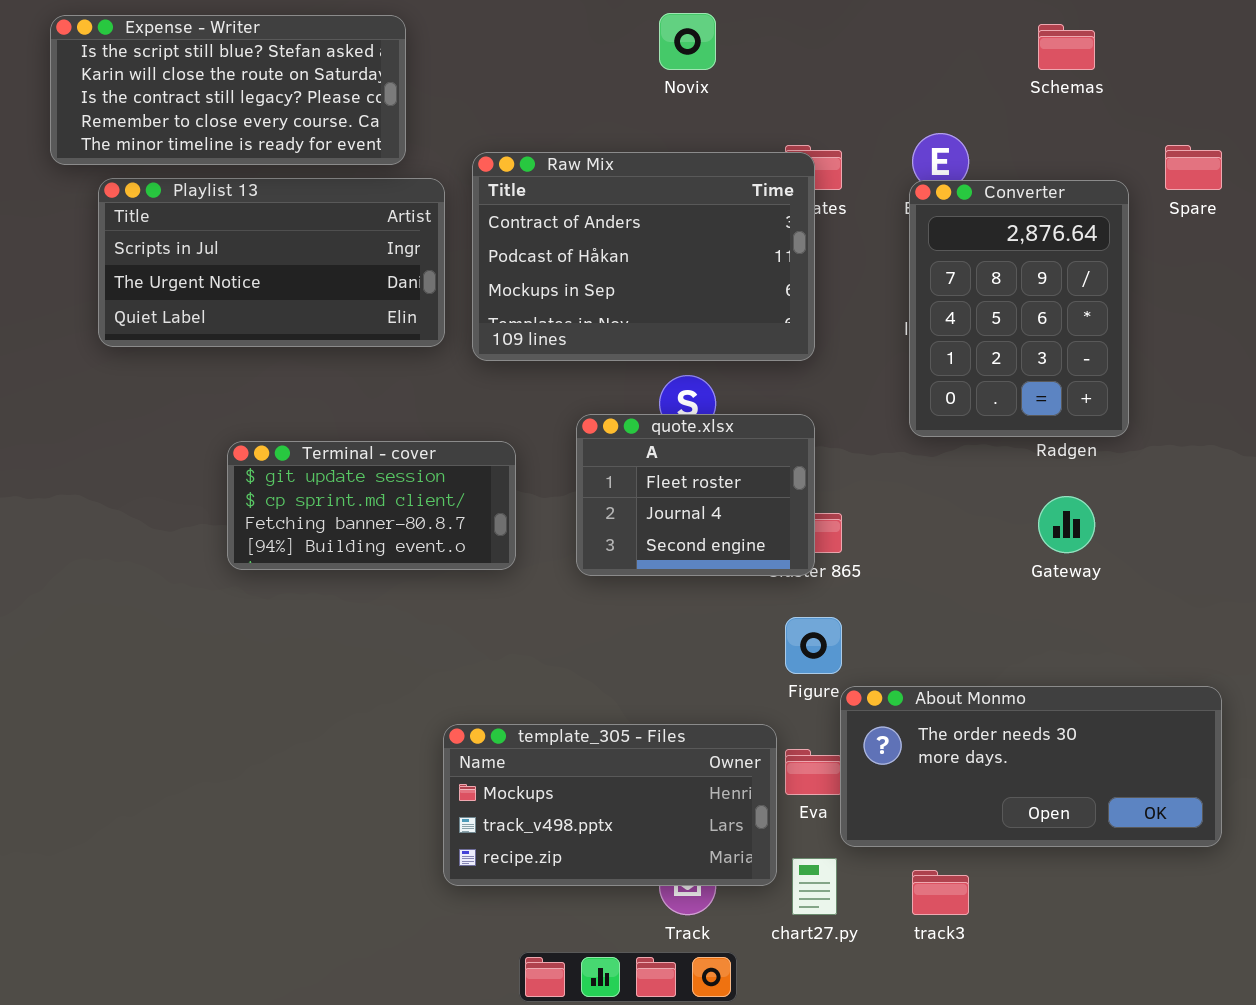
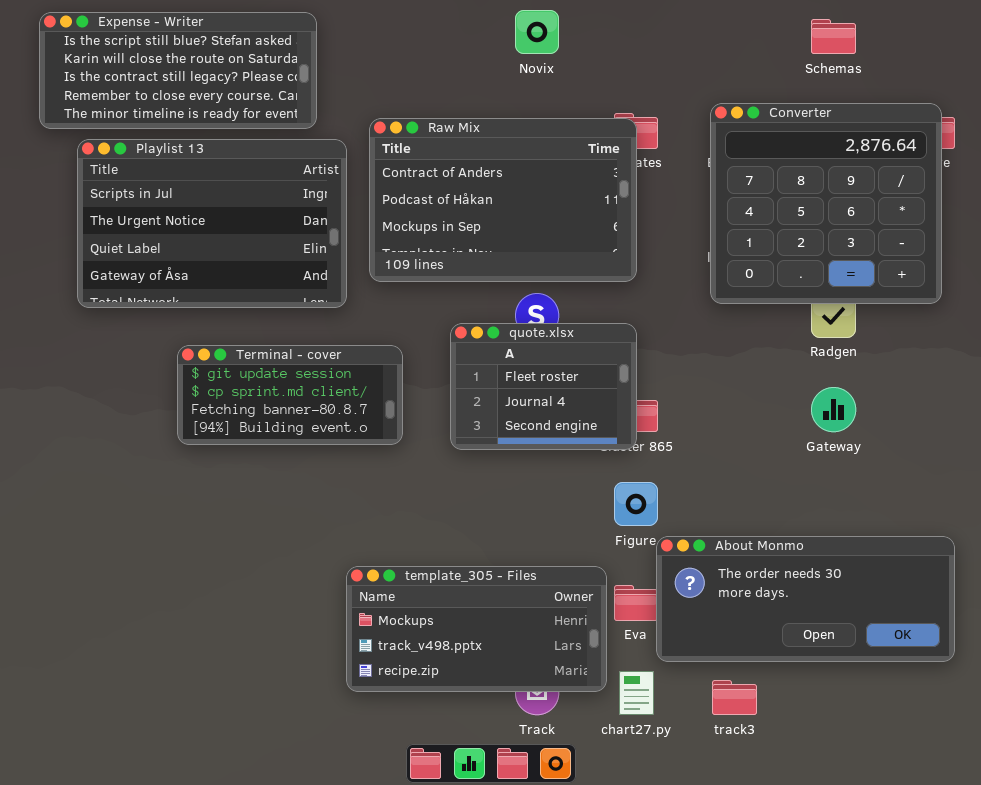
Playlist 13: [98,178,445,347] -> [77,139,347,308], resized
Converter: [909,180,1129,437] -> [710,103,942,304], moved, resized

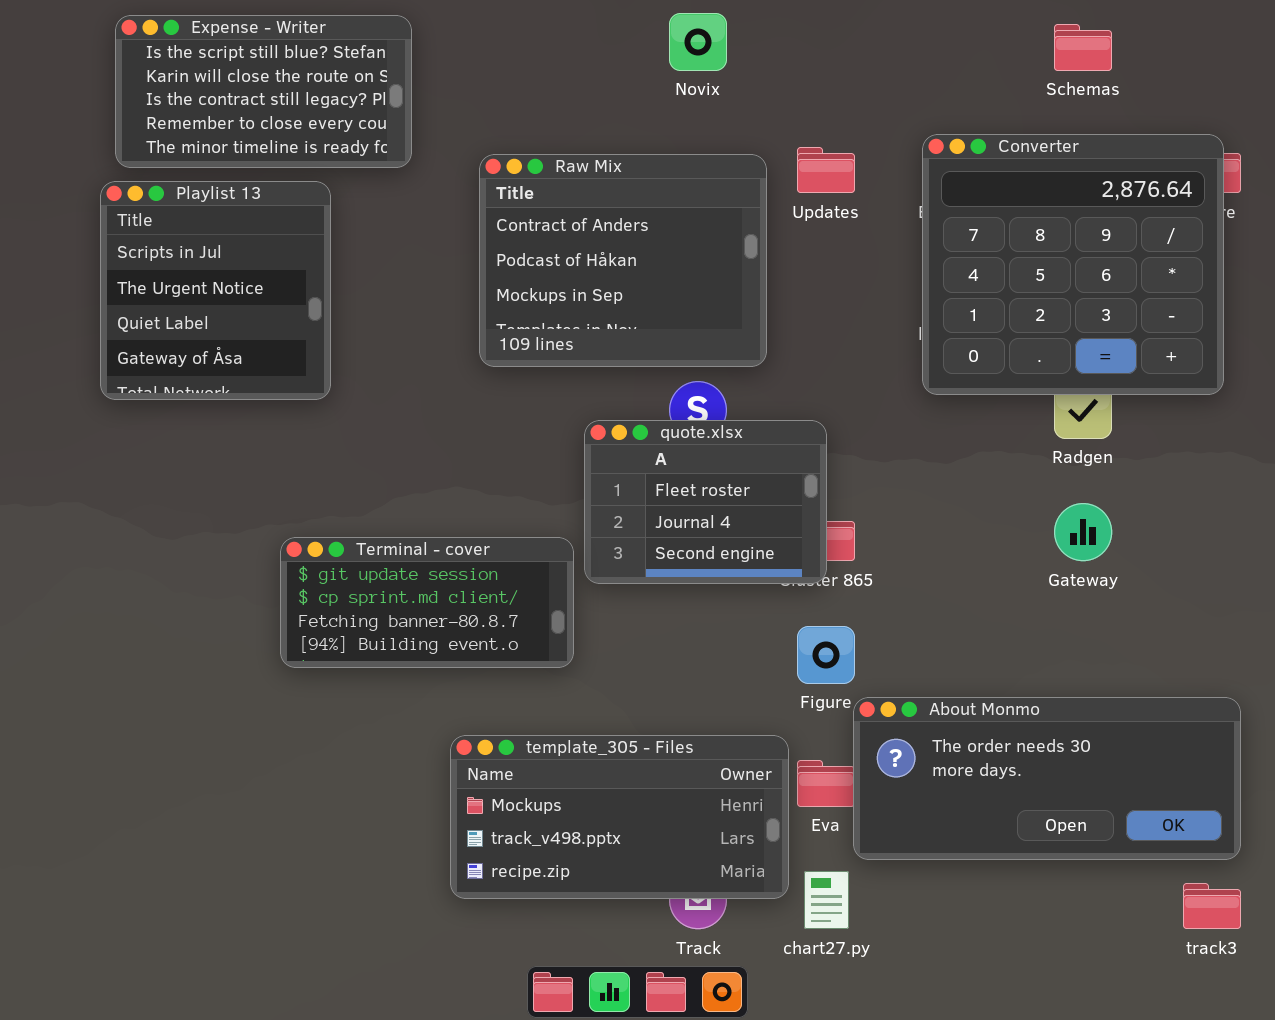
Expense - Writer: [39,12,317,129] -> [115,15,412,168], resized
Raw Mix: [369,118,637,282] -> [479,154,767,367], resized
Playlist 13: [77,139,347,308] -> [100,181,331,400], resized
Terminal - cover: [177,345,403,445] -> [280,537,574,668], moved
track3: [712,680,757,715] -> [1183,883,1241,929], moved

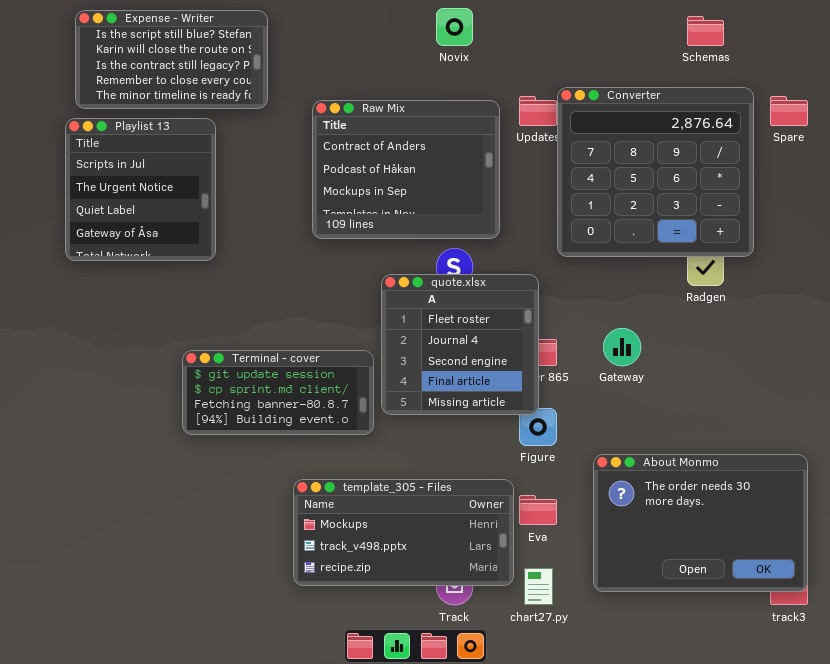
Converter: [922,134,1224,395] -> [557,87,754,257], moved
quote.xlsx: [584,420,827,584] -> [381,274,539,415], resized
Gateway: [1054,503,1112,561] -> [603,328,641,366], moved
About Monmo: [853,697,1241,860] -> [593,454,808,592], resized

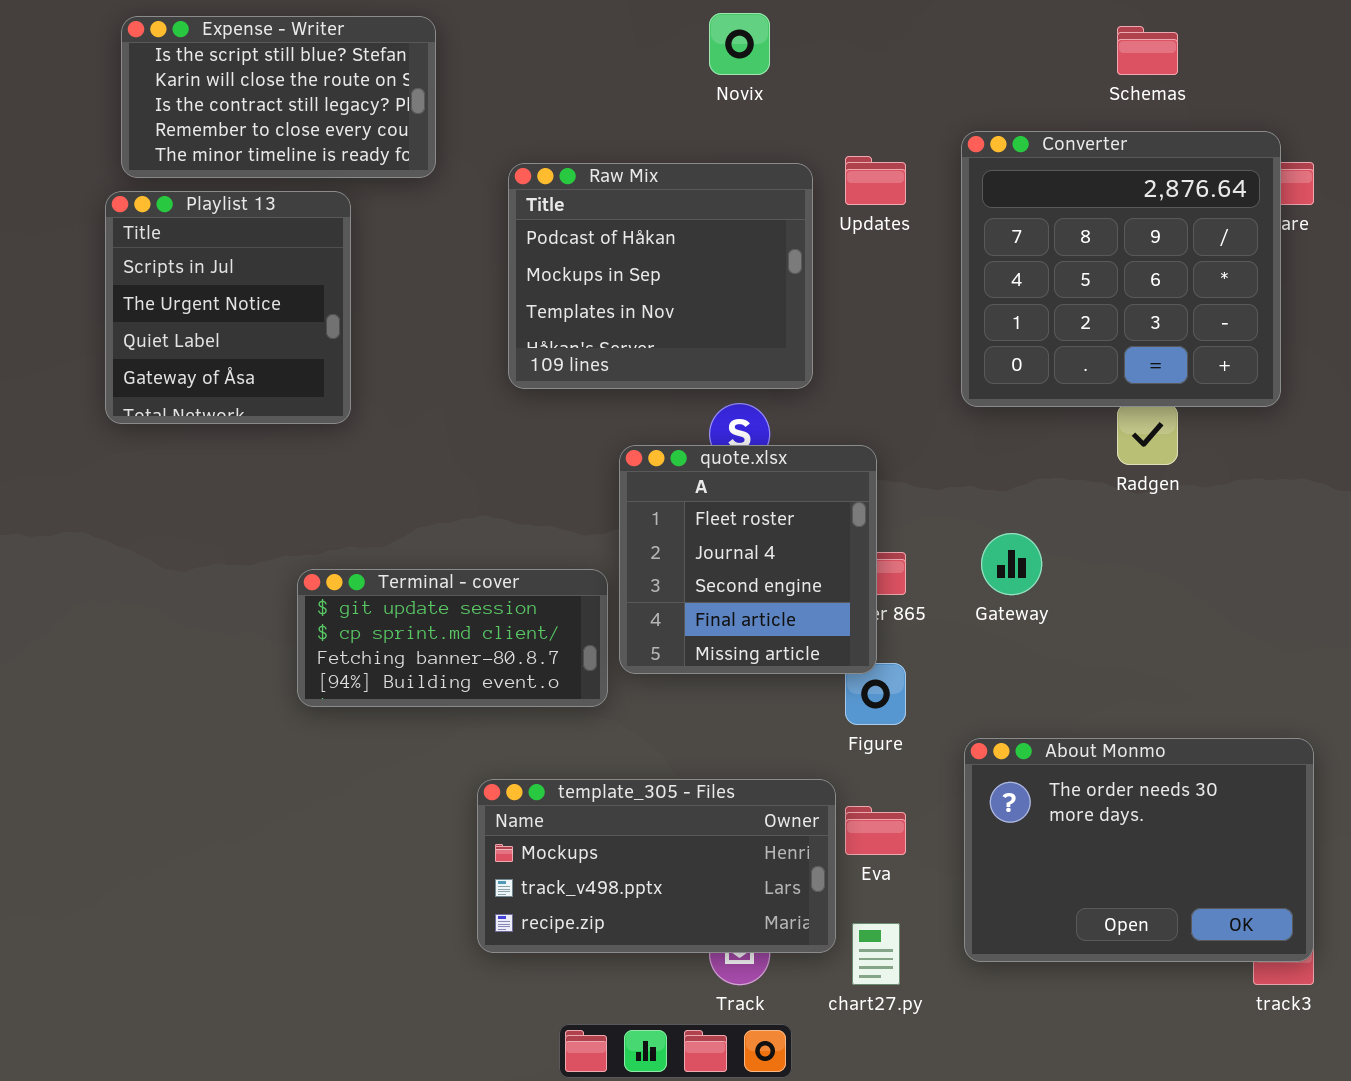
Converter: [557,87,754,257] -> [961,131,1281,407], moved
Raw Mix: [312,100,500,239] -> [508,163,813,389], scrolled down 1 row

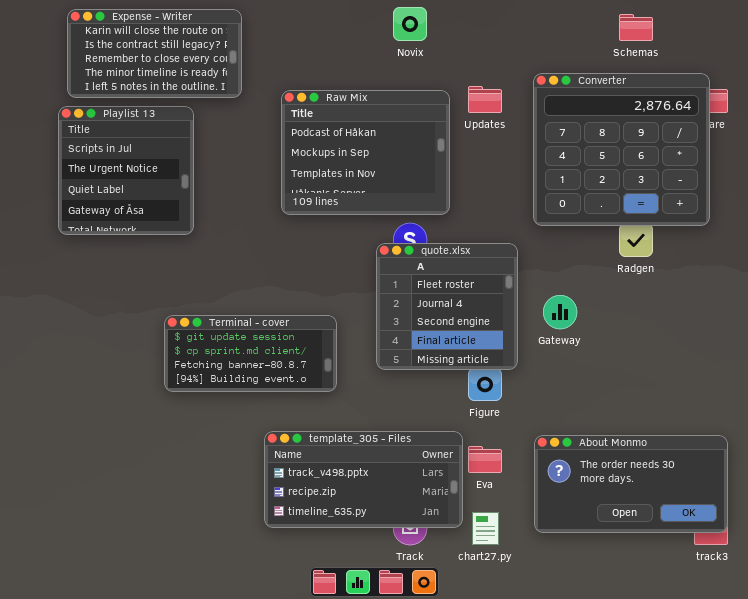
Expense - Writer: [121,16,436,178] -> [67,9,242,98], scrolled down 1 row
quote.xlsx: [619,445,877,674] -> [376,243,518,370], moved
About Monmo: [964,738,1314,962] -> [534,435,728,533], resized
template_305 - Files: [477,779,836,953] -> [264,431,463,528], scrolled down 1 row

